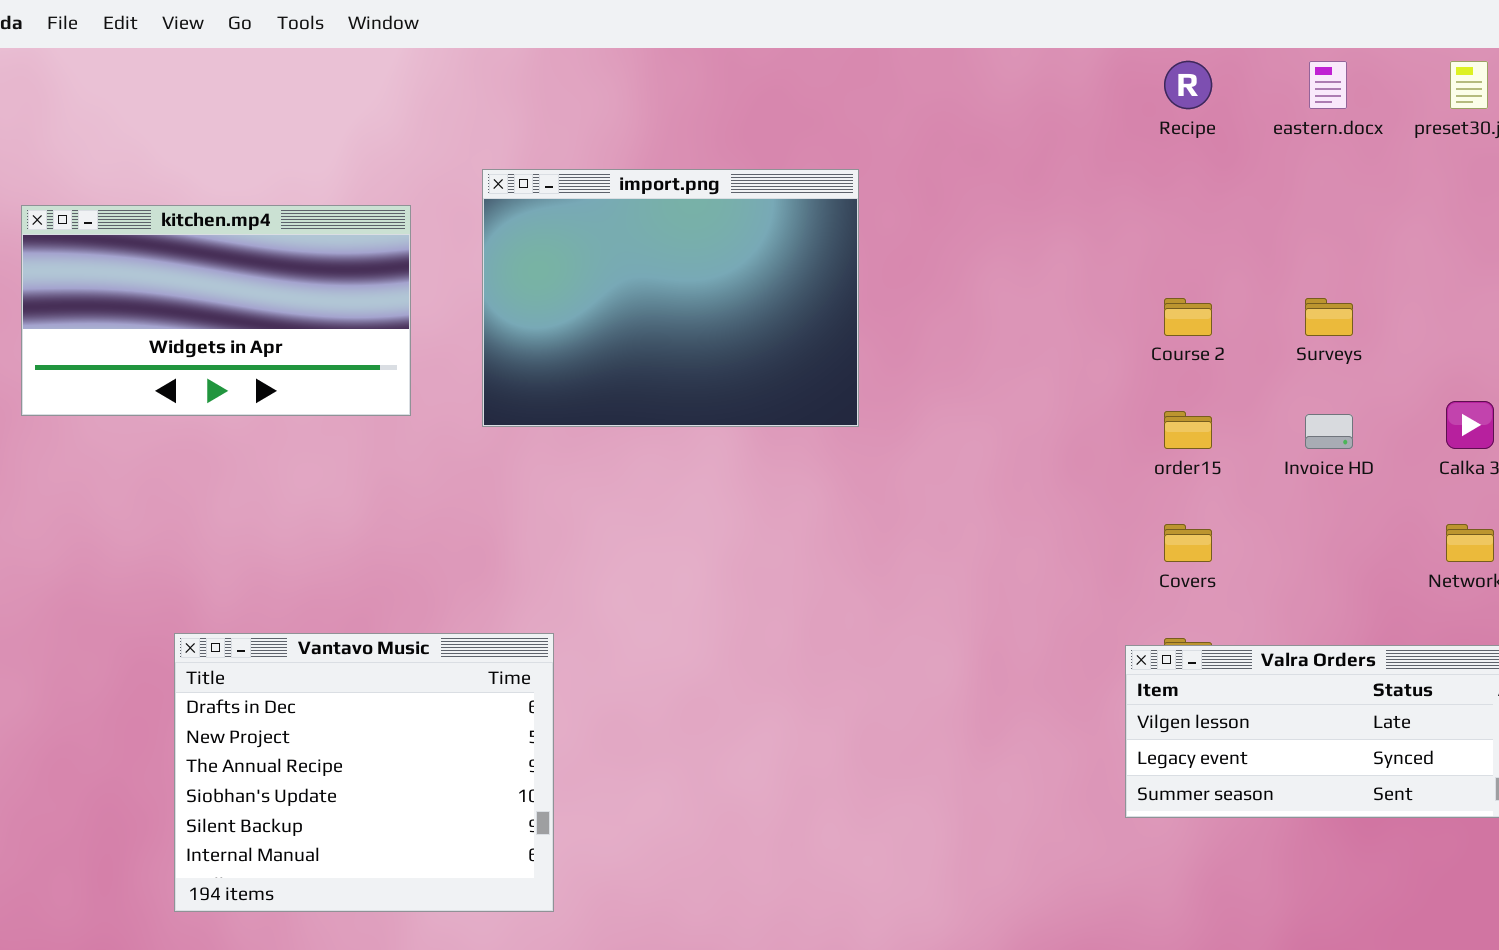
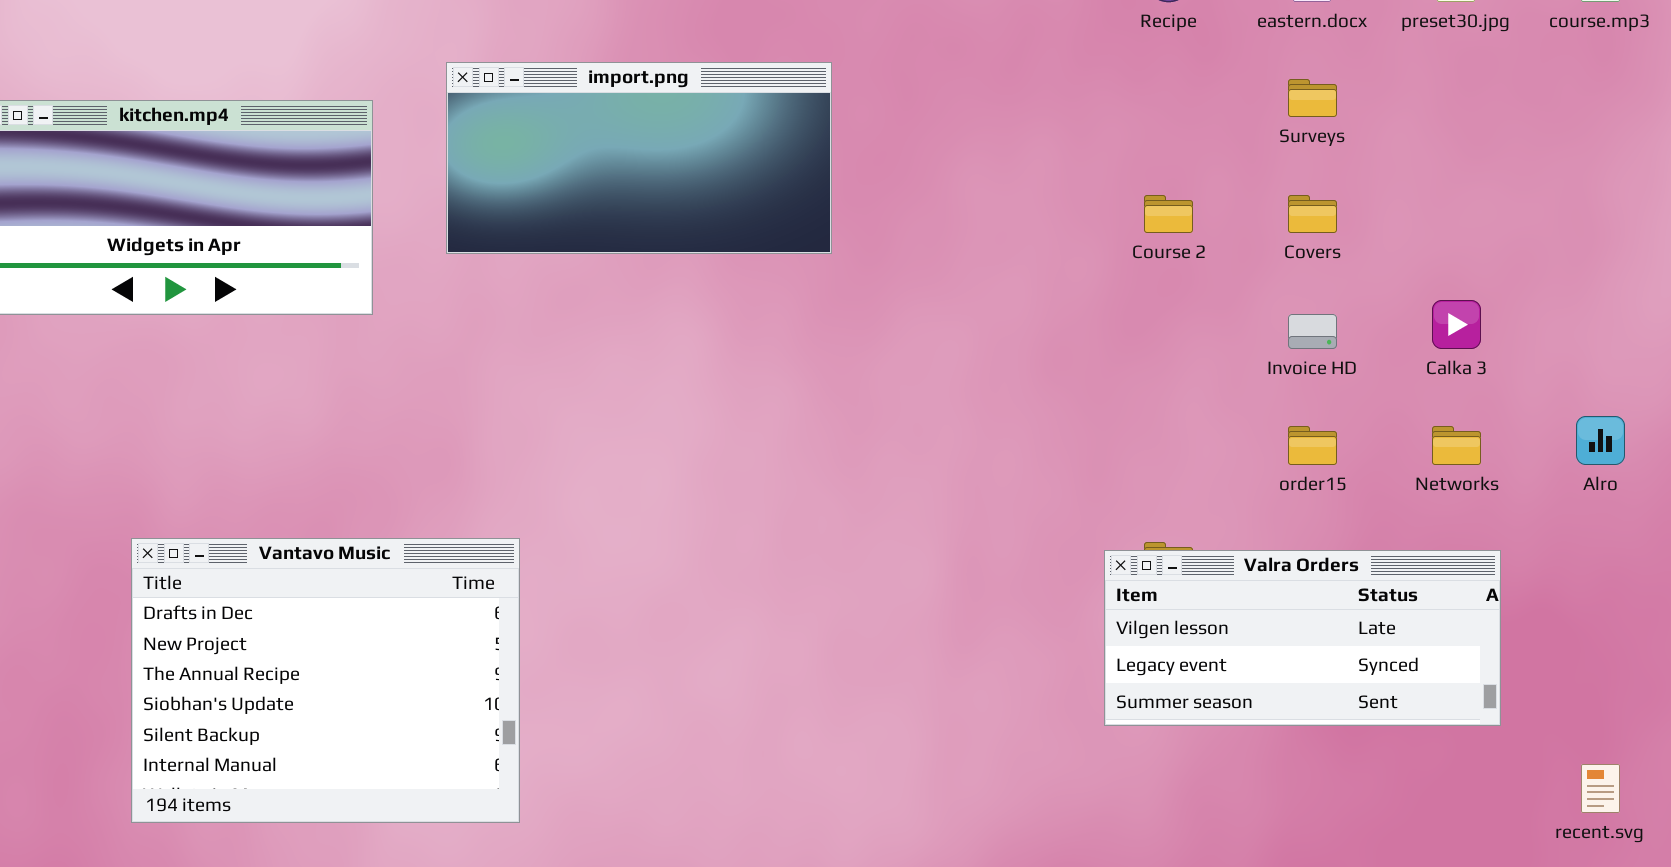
import.png: [482,169,859,427] -> [446,62,832,254], resized
Surveys: [1305,298,1353,336] -> [1288,79,1337,117], moved
order15: [1164,411,1212,449] -> [1288,426,1337,465], moved
Covers: [1164,524,1212,562] -> [1288,195,1337,233], moved

